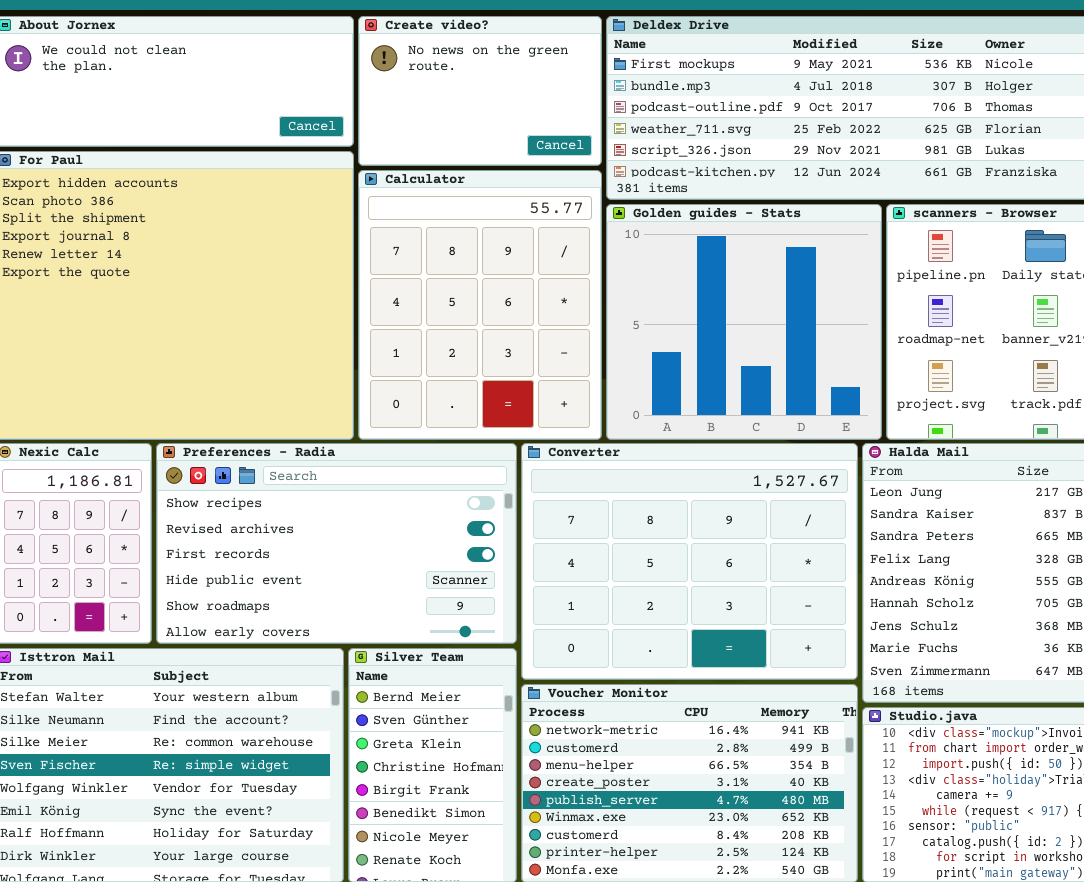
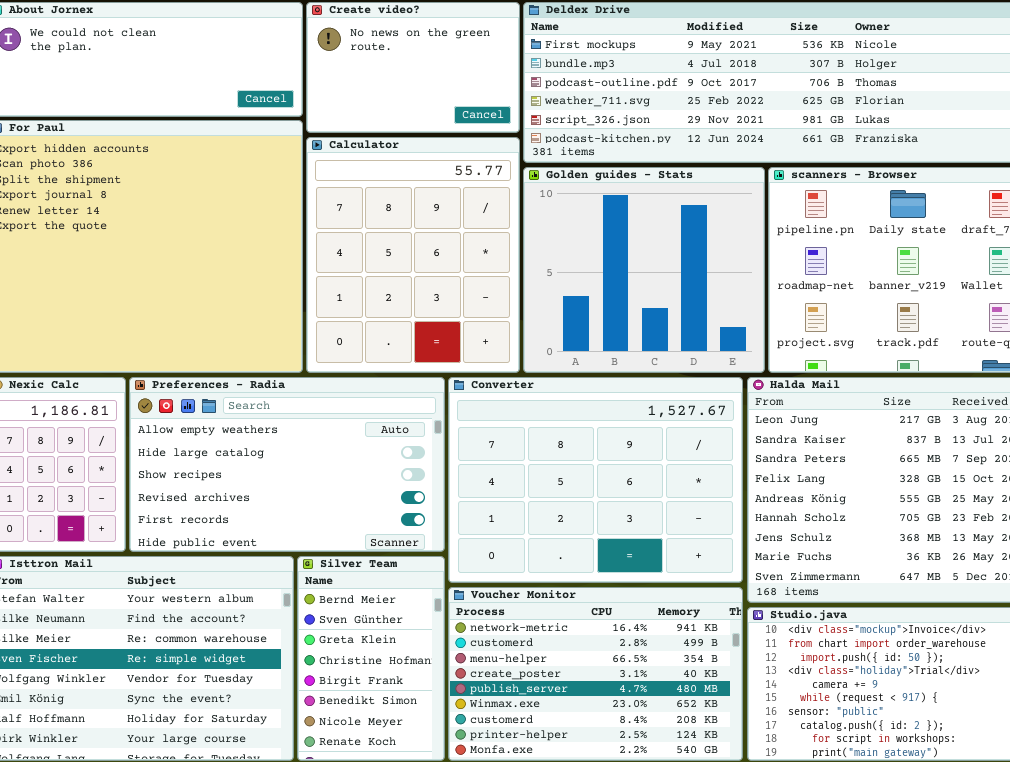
Preferences - Radia: [156,443,517,644] -> [129,377,445,552], scrolled up 2 rows

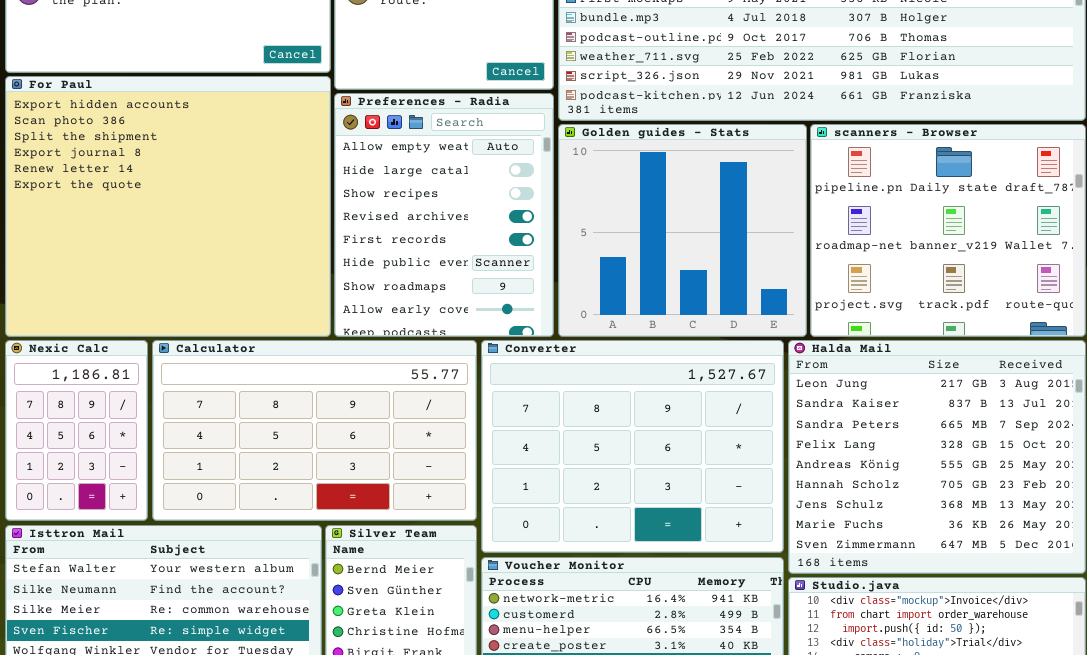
Calculator: [306,137,520,373] -> [152,340,477,521], moved, resized
Preferences - Radia: [129,377,445,552] -> [334,93,554,337], moved, resized

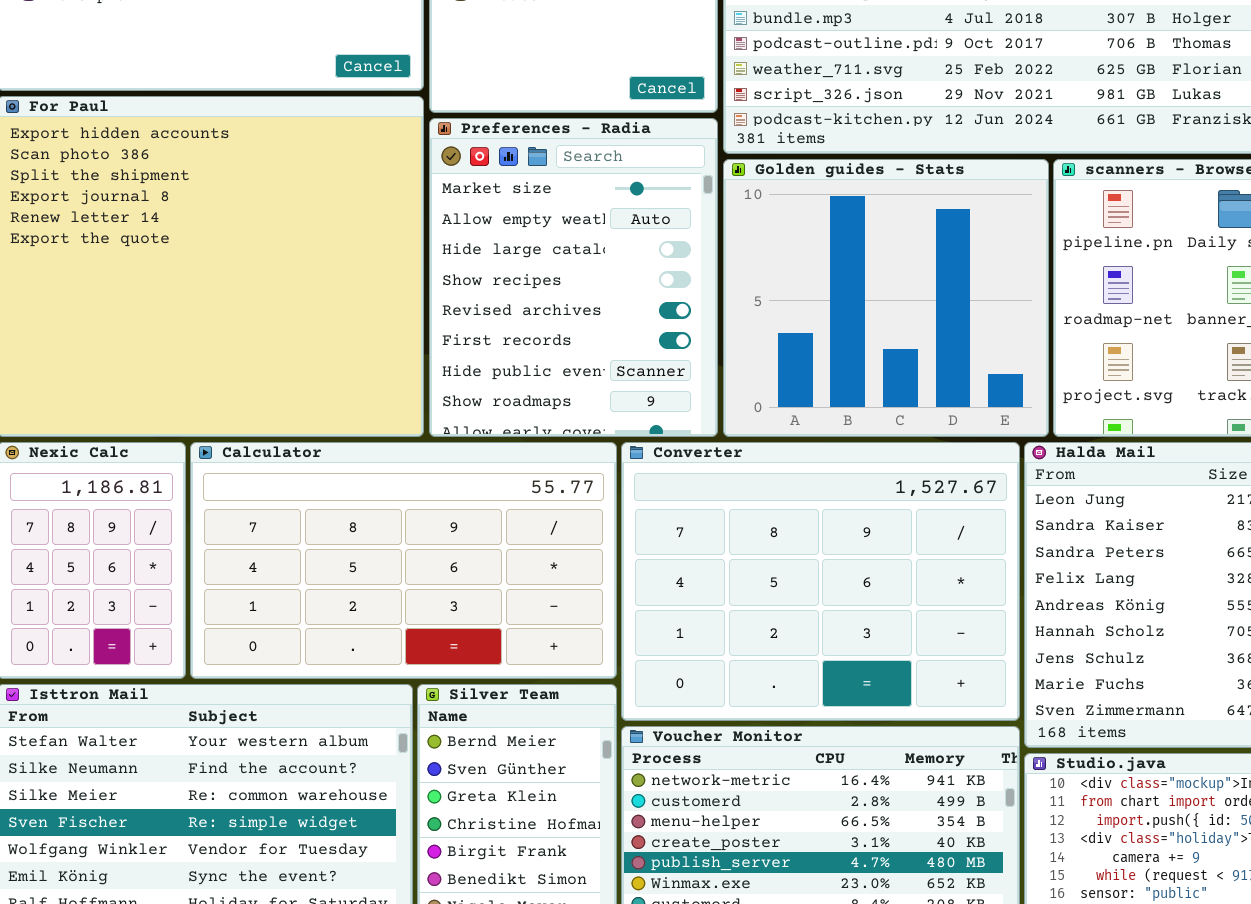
Preferences - Radia: [334,93,554,337] -> [429,118,718,437], scrolled up 1 row

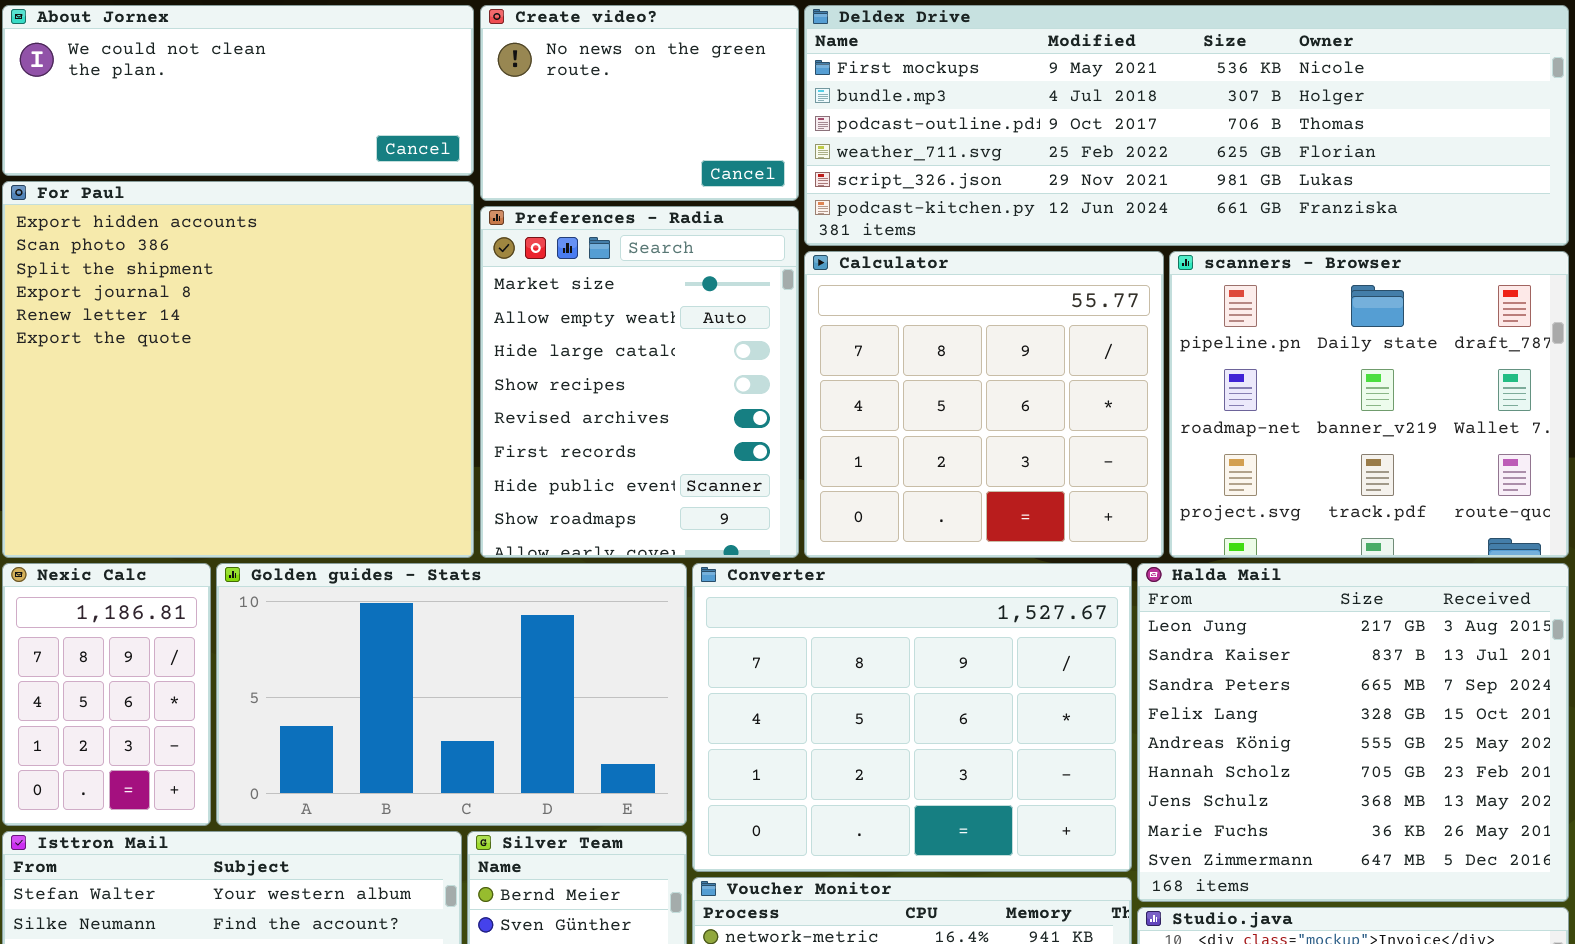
Golden guides - Stats: [723,159,1049,437] -> [216,563,687,826], moved, resized
Calculator: [190,442,617,679] -> [804,251,1164,558], moved, resized

